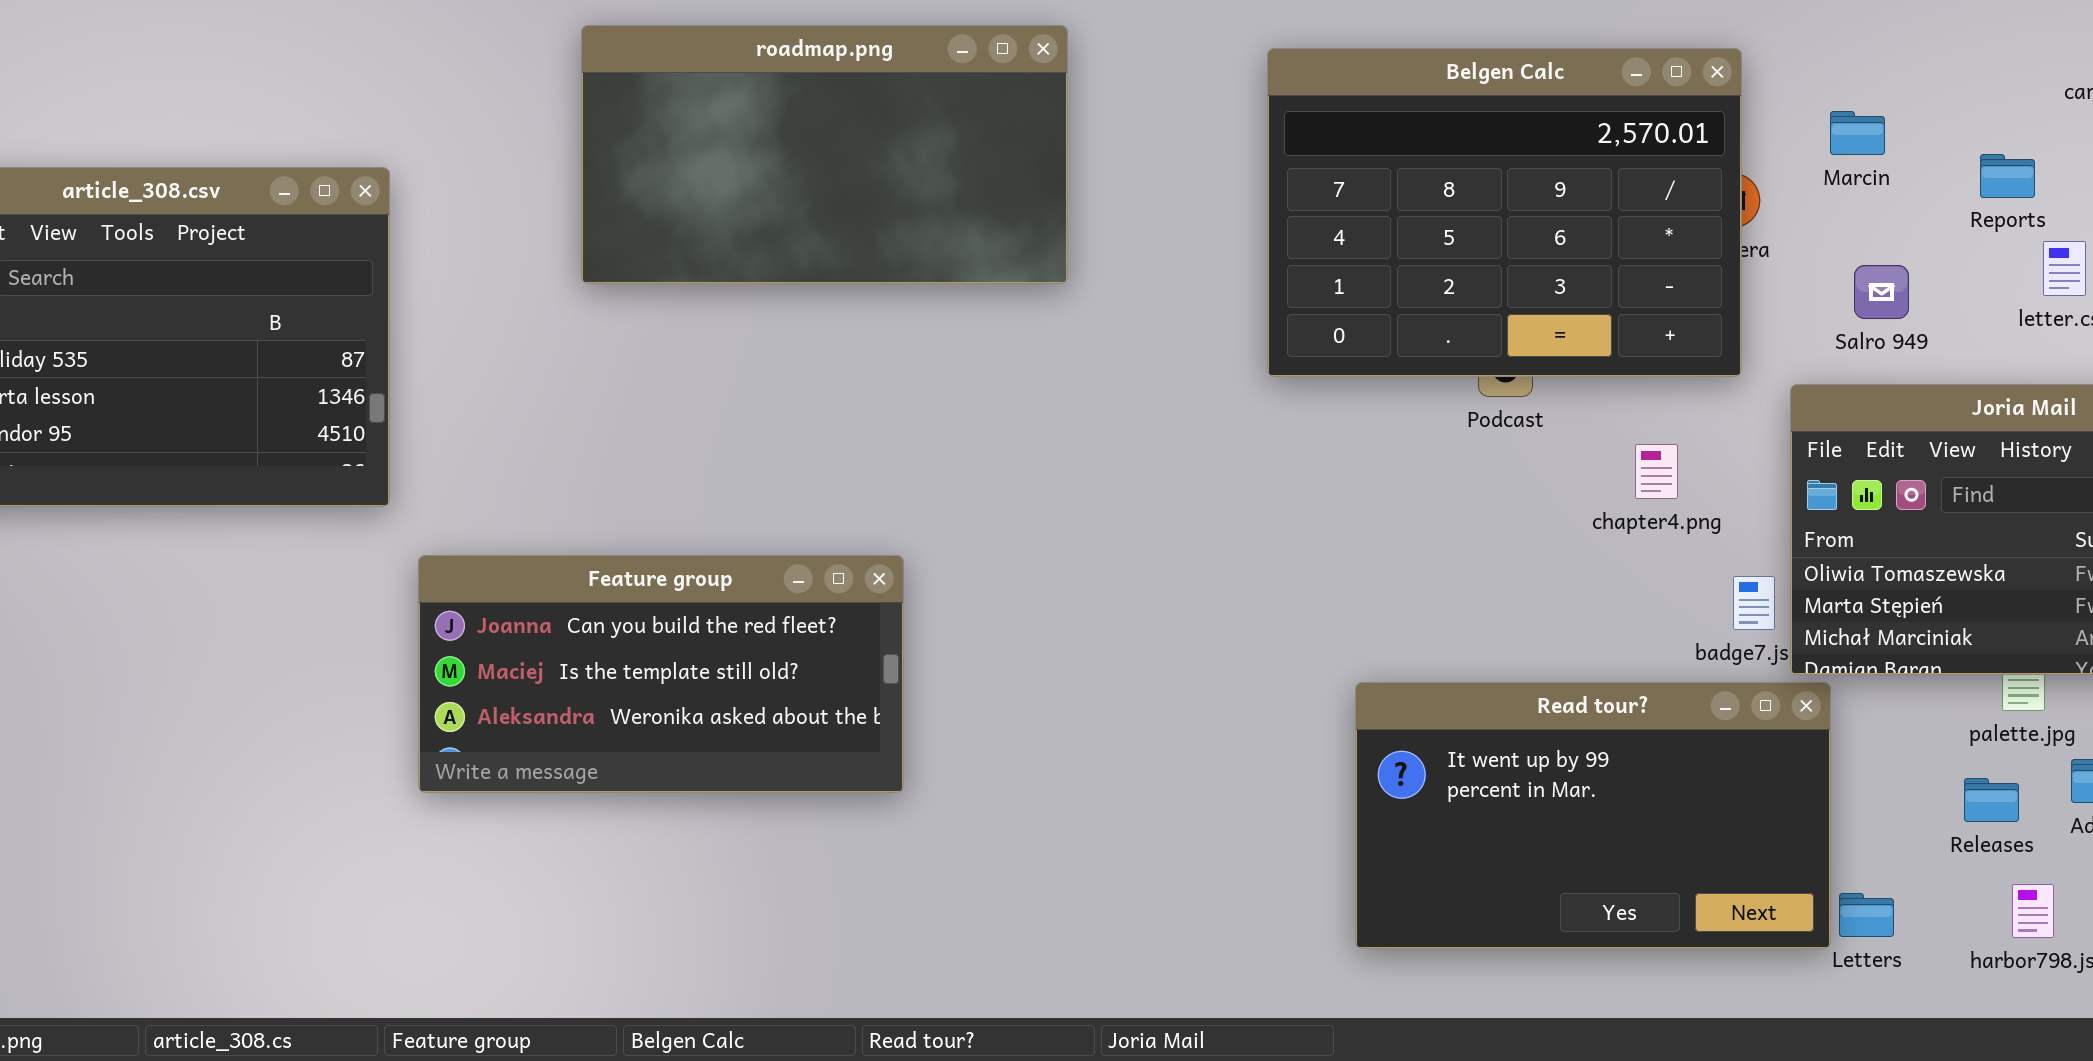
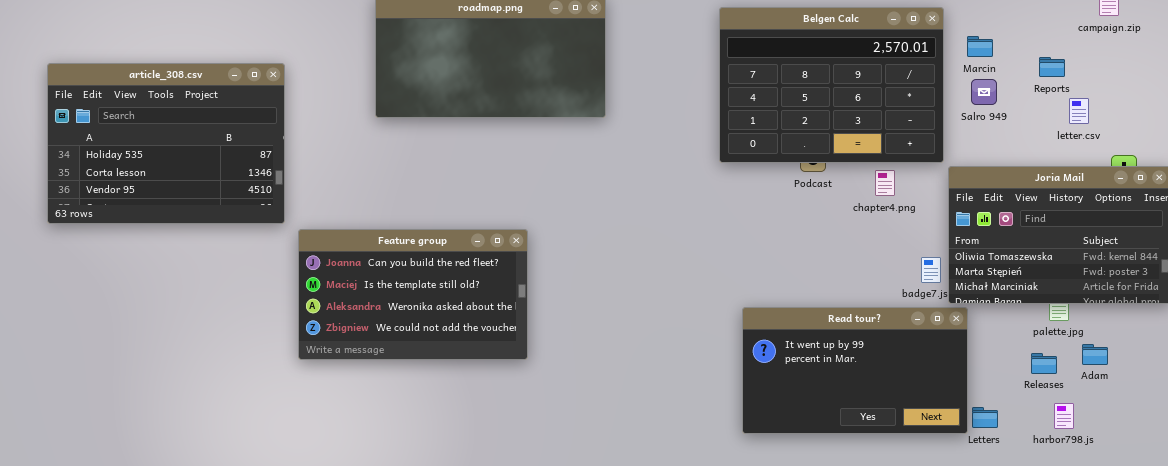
Belgen Calc: [1267,48,1742,377] -> [719,7,944,163], moved
Salro 949: [1854,265,1909,319] -> [971,79,997,105], moved
chapter4.png: [1635,444,1678,499] -> [875,170,895,196], moved
Feature group: [418,555,904,793] -> [298,229,528,360], resized

